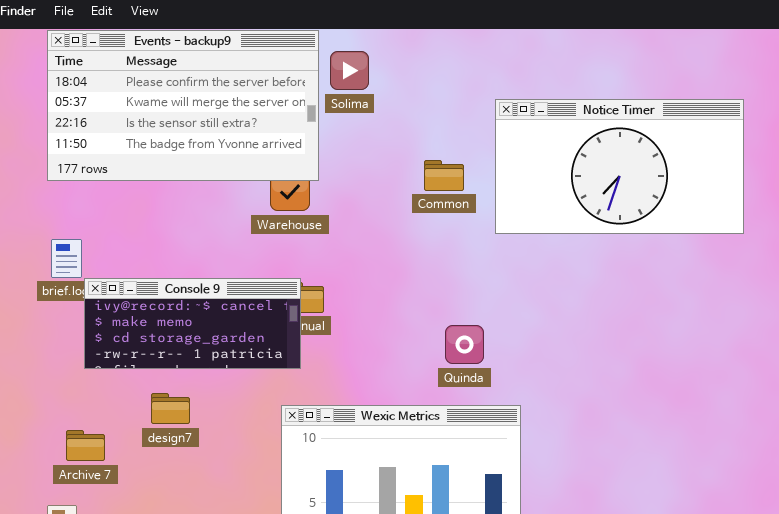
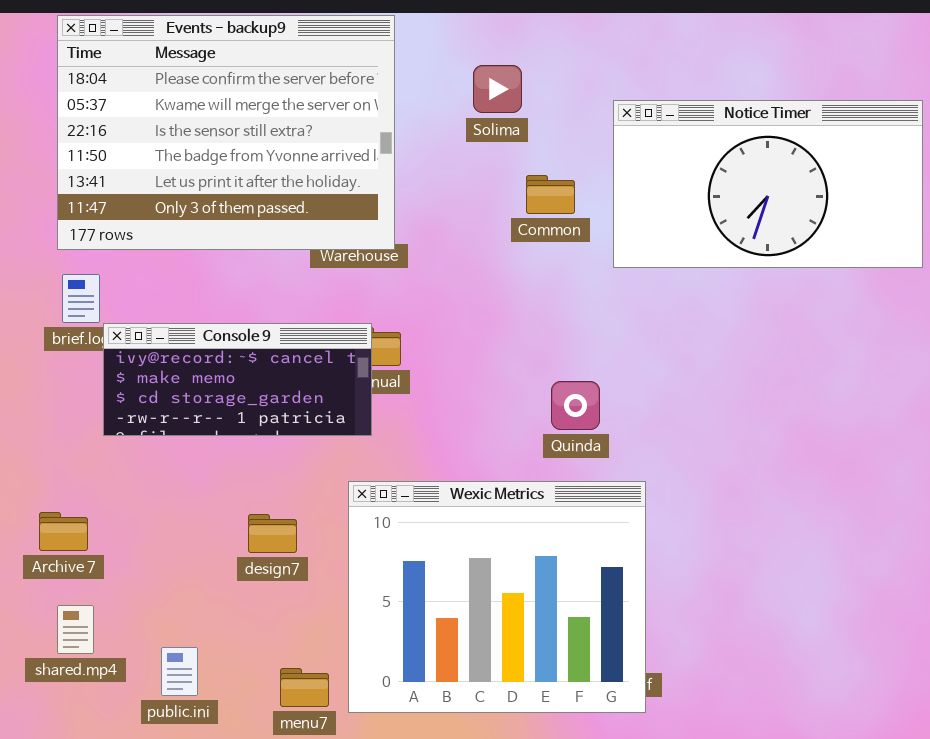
Events - backup9: [47,30,319,181] -> [57,15,395,250], resized
Solima: [330,51,369,90] -> [473,65,522,113], moved
design7: [151,393,190,424] -> [248,514,297,553], moved
Archive 7: [66,430,105,461] -> [39,512,88,551], moved

